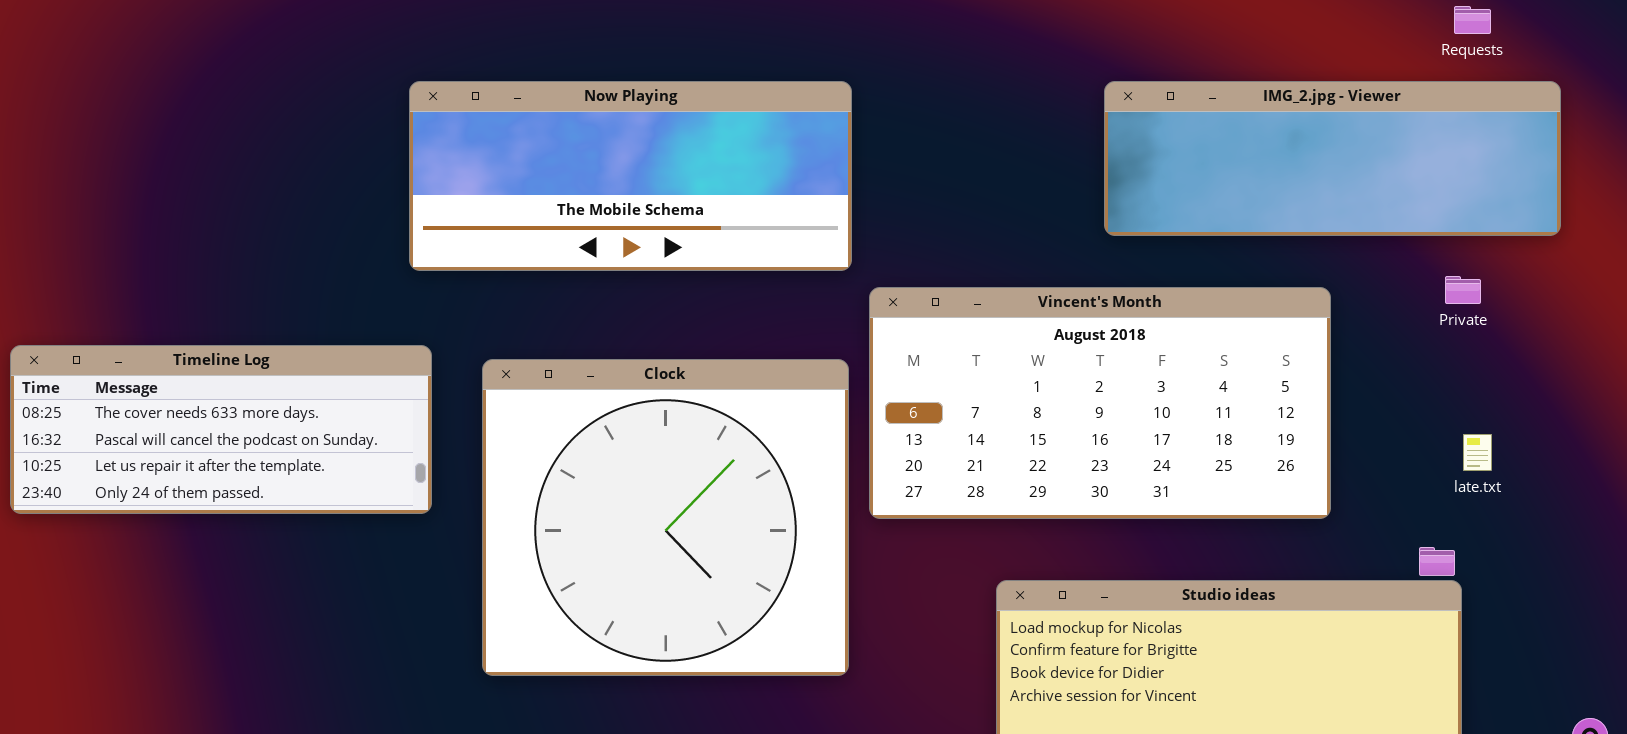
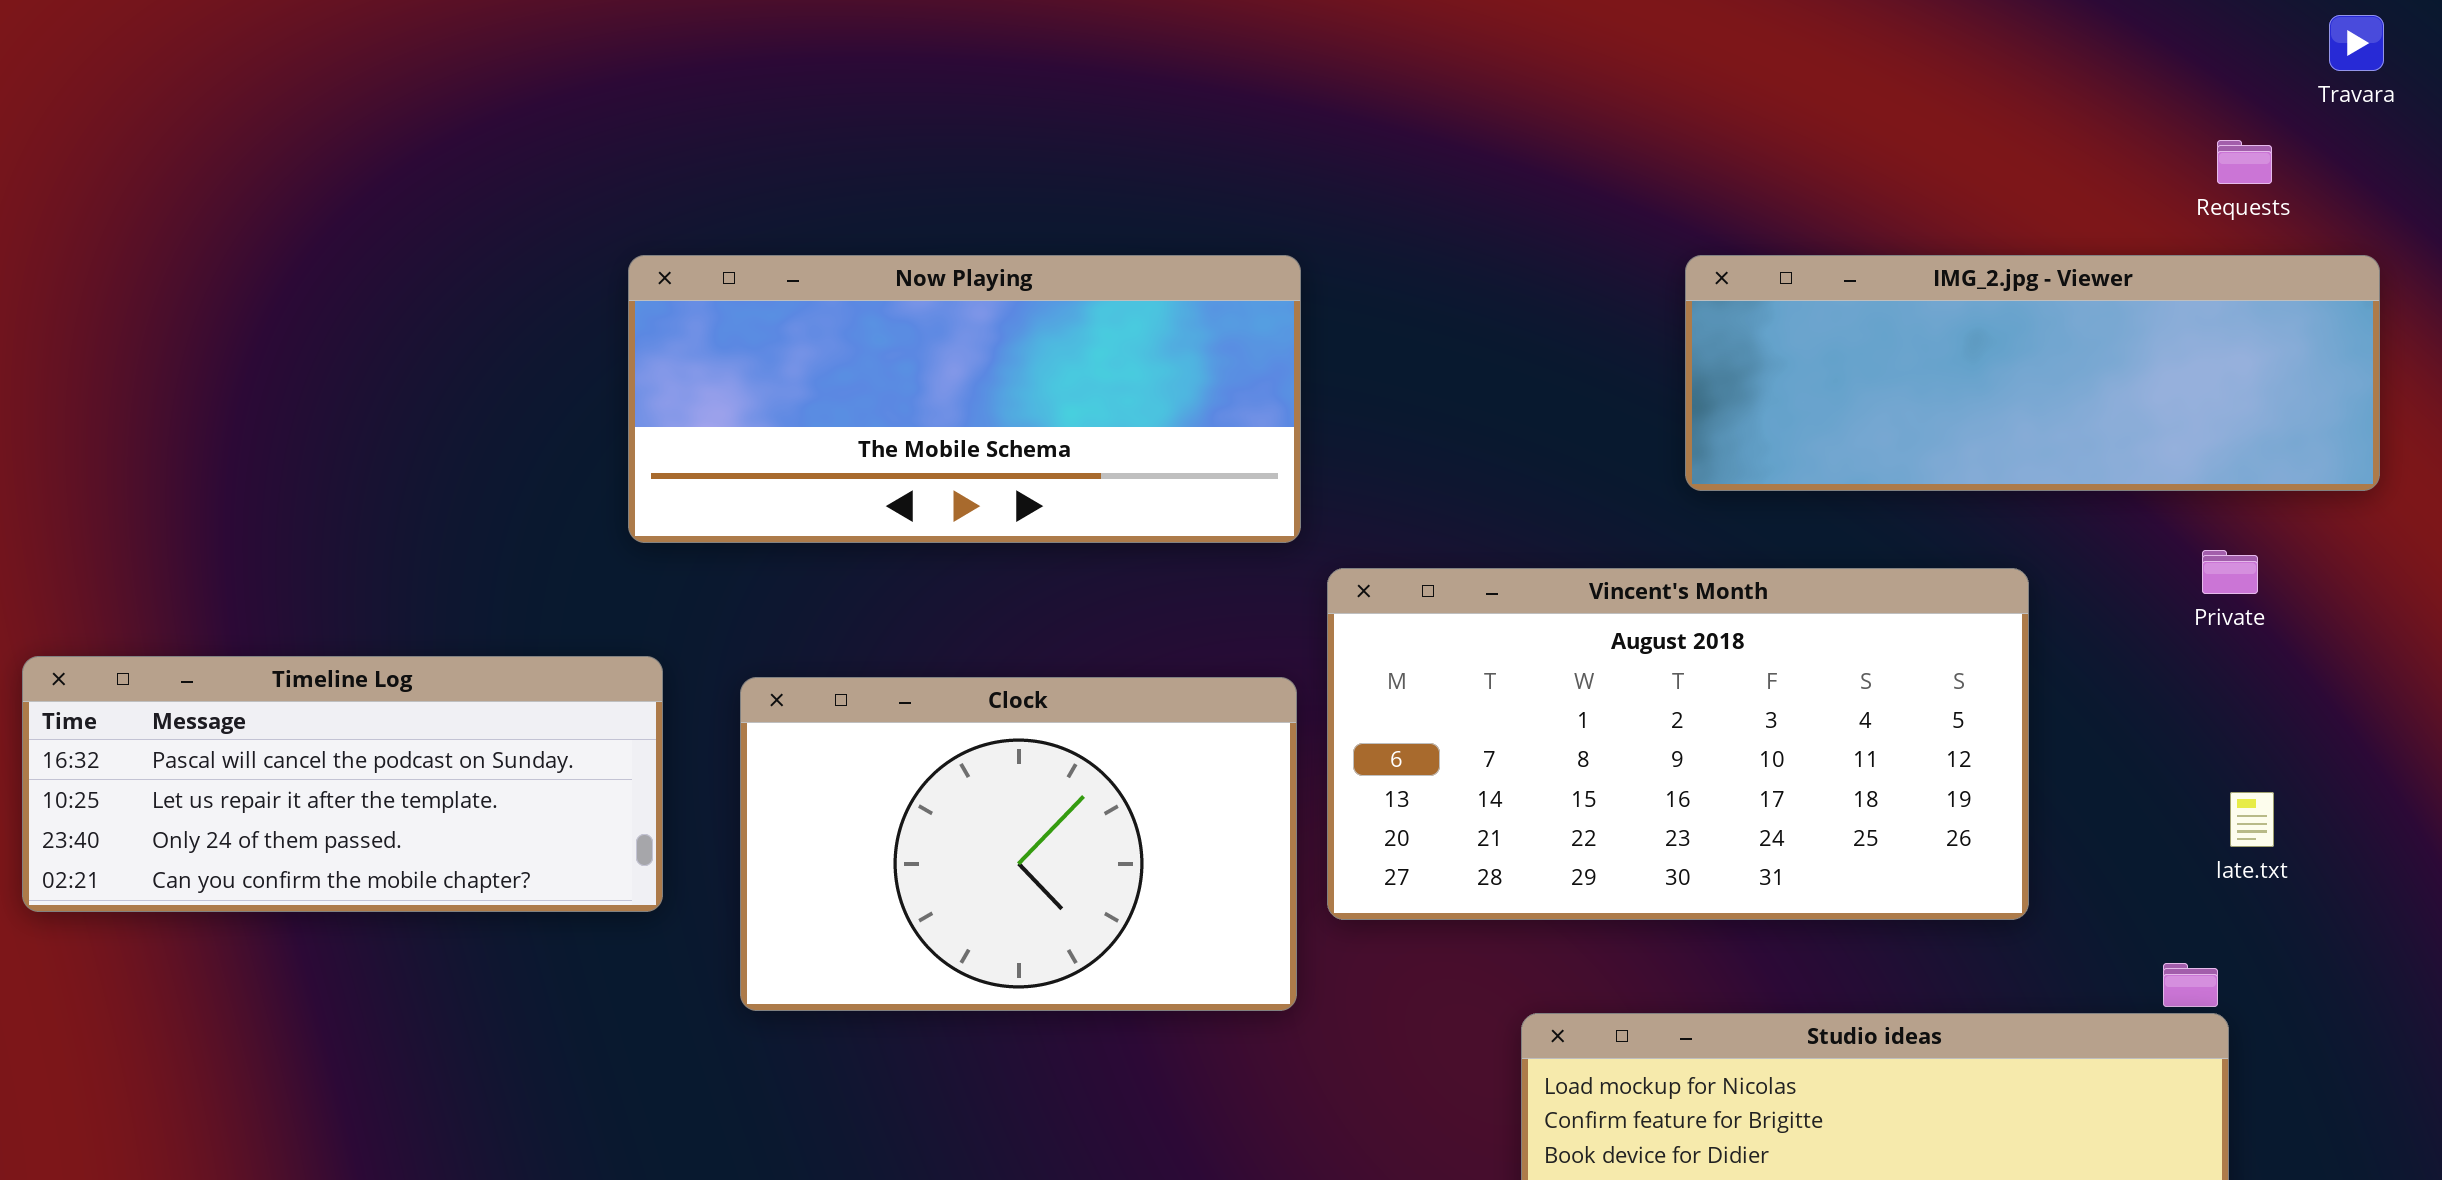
Timeline Log: [10,345,432,514] -> [22,656,663,912], scrolled down 1 row
Clock: [482,359,849,676] -> [740,677,1297,1011], resized

